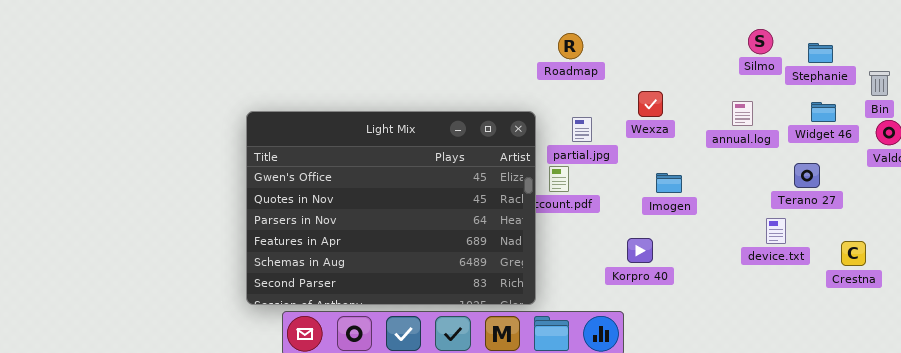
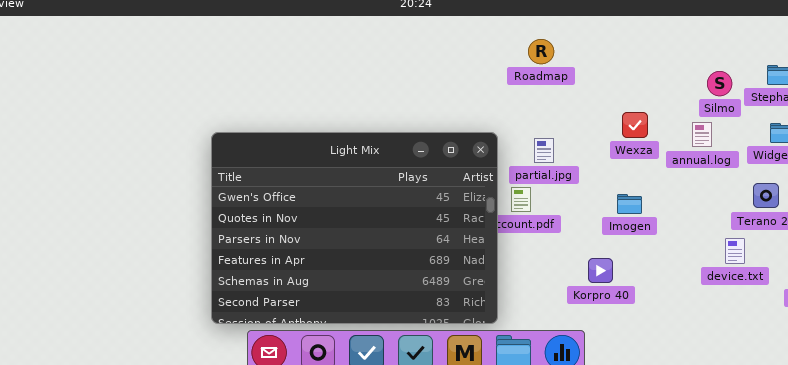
Silmo: [748,29,773,54] -> [707,71,732,96], moved
Roadmap: [558,33,583,59] -> [528,39,554,64], moved
Wexza: [638,91,663,117] -> [622,112,648,138], moved

